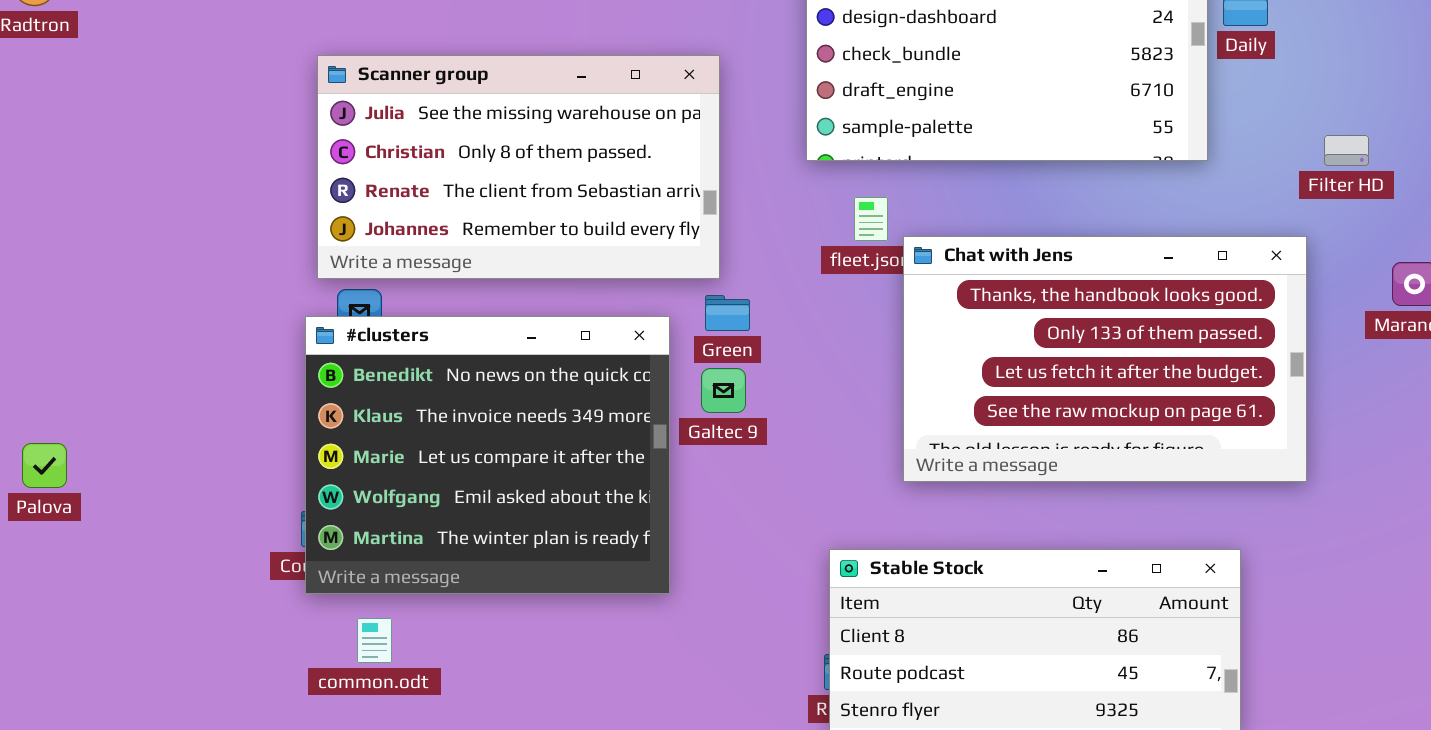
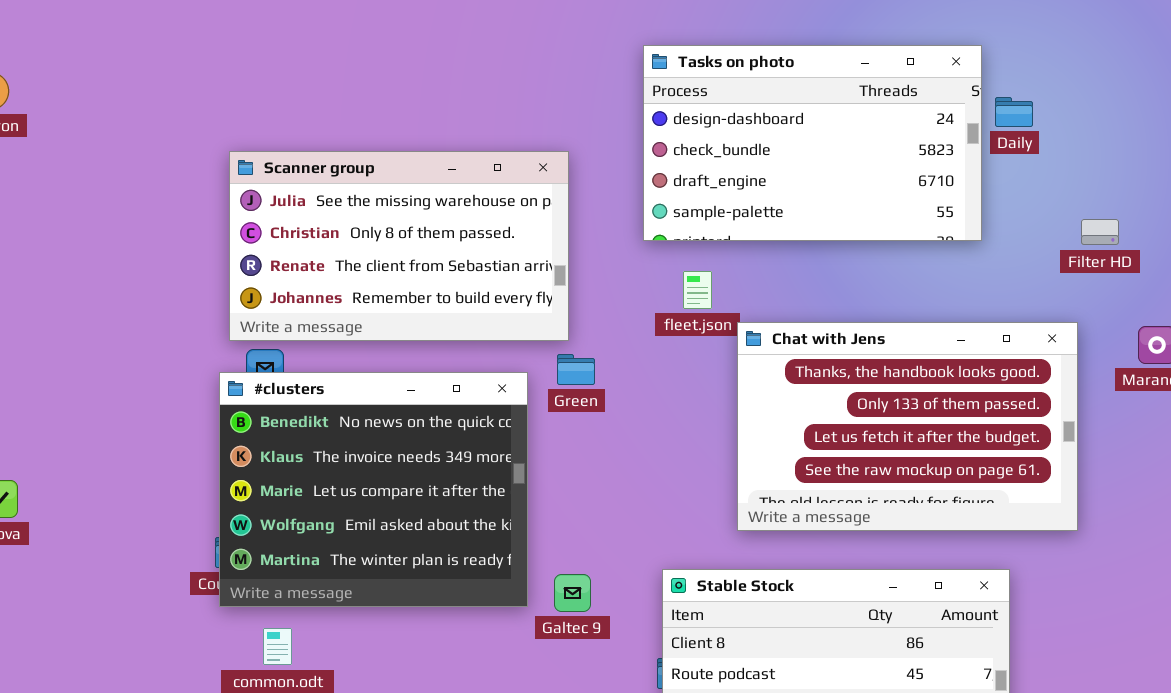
Chat with Jens: [903,236,1307,482] -> [737,322,1078,531], moved
Galtec 9: [701,368,746,413] -> [554,574,591,612], moved

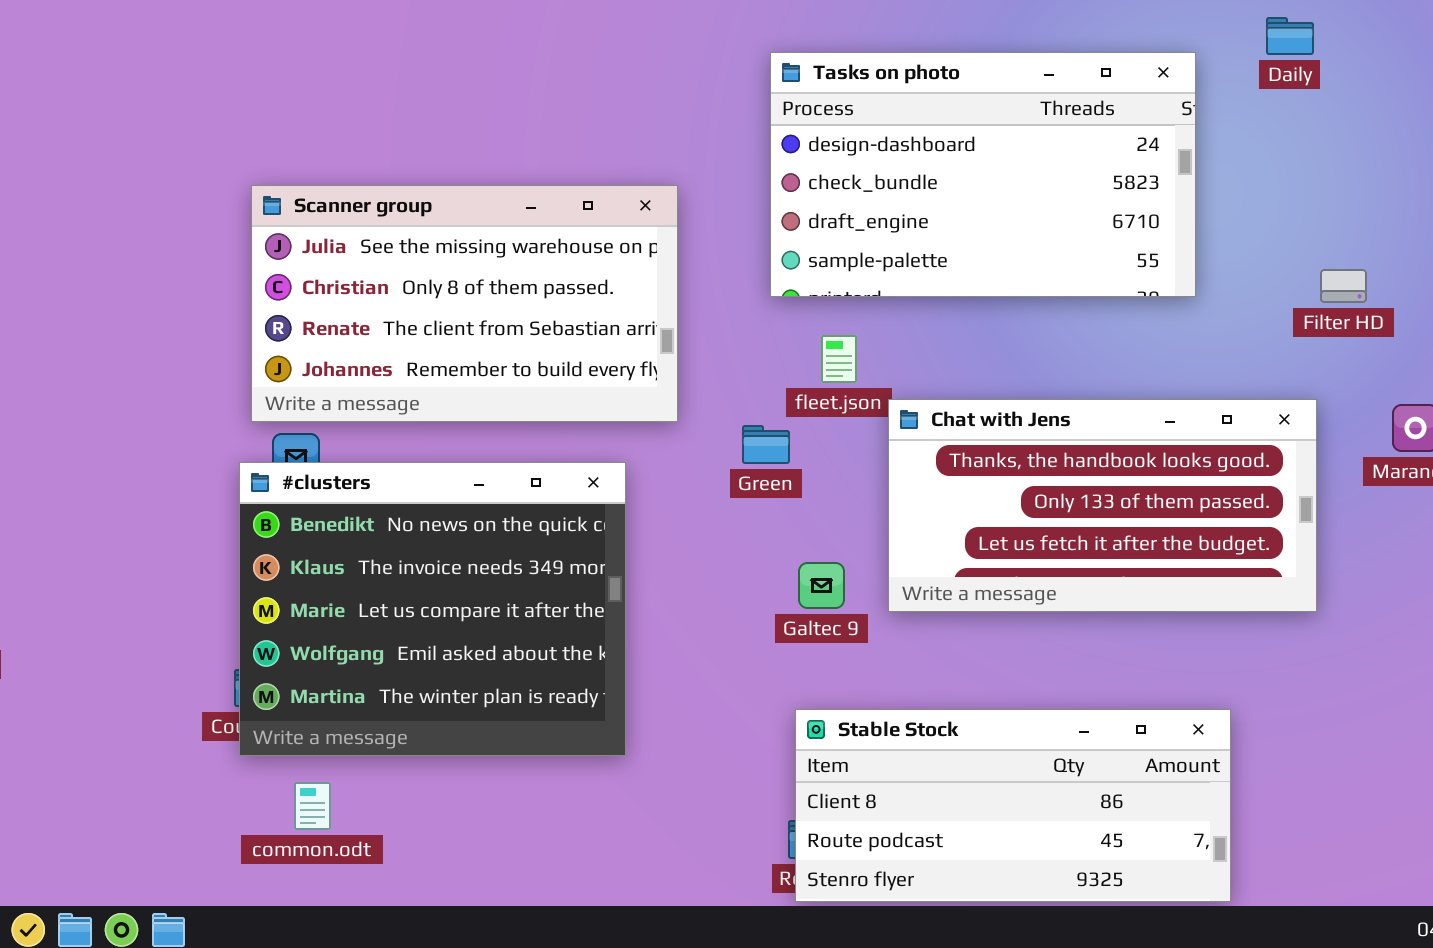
Daily: [995,97,1033,127] -> [1266,17,1314,55], moved
Chat with Jens: [737,322,1078,531] -> [888,399,1317,612], resized
Green: [557,354,595,385] -> [742,425,790,464], moved
Galtec 9: [554,574,591,612] -> [798,562,845,609], moved

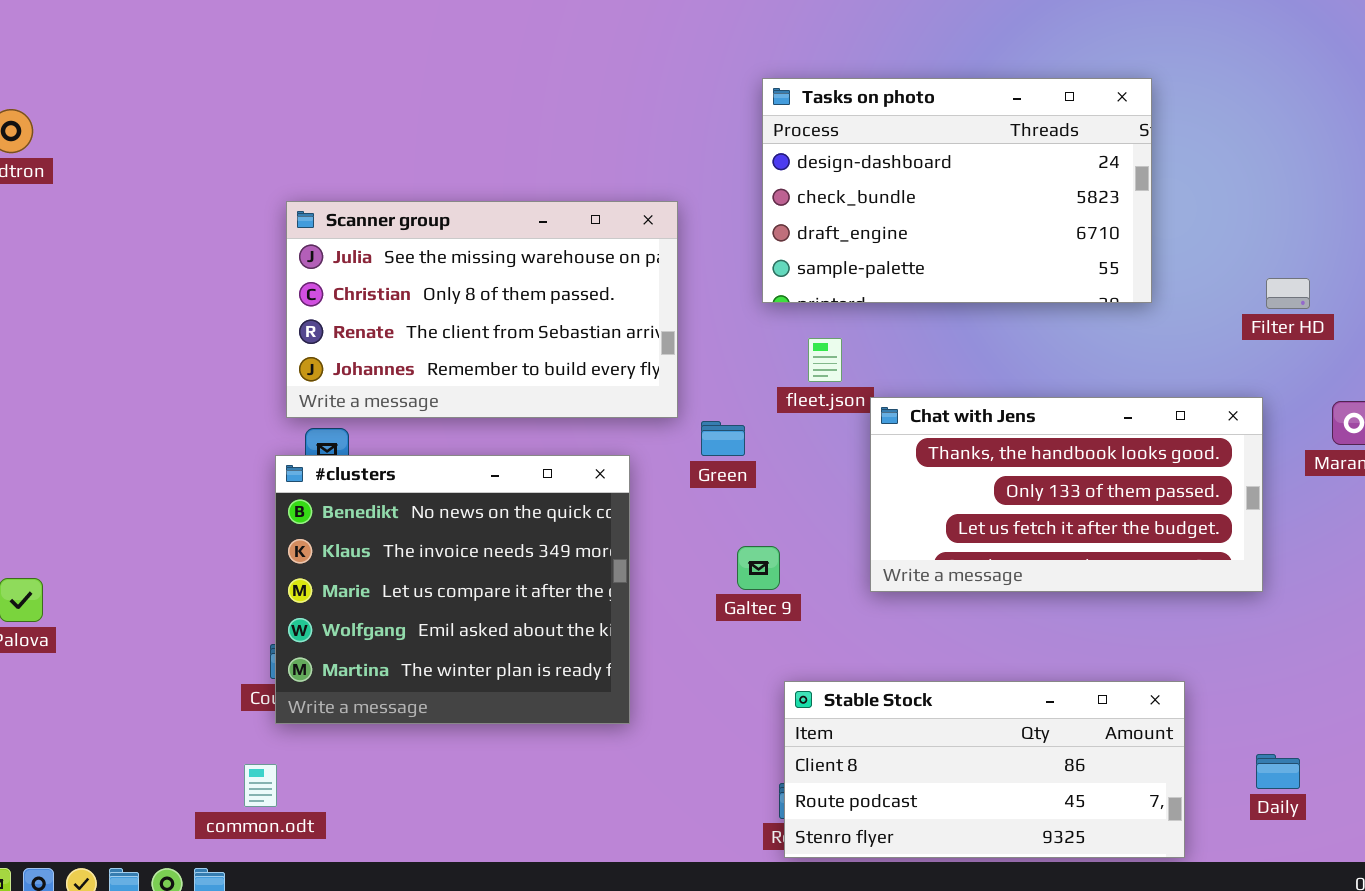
Daily: [1266,17,1314,55] -> [1256,754,1300,789], moved
Green: [742,425,790,464] -> [701,421,745,456], moved
Galtec 9: [798,562,845,609] -> [737,546,780,590], moved
common.odt: [294,782,331,830] -> [244,764,277,807], moved

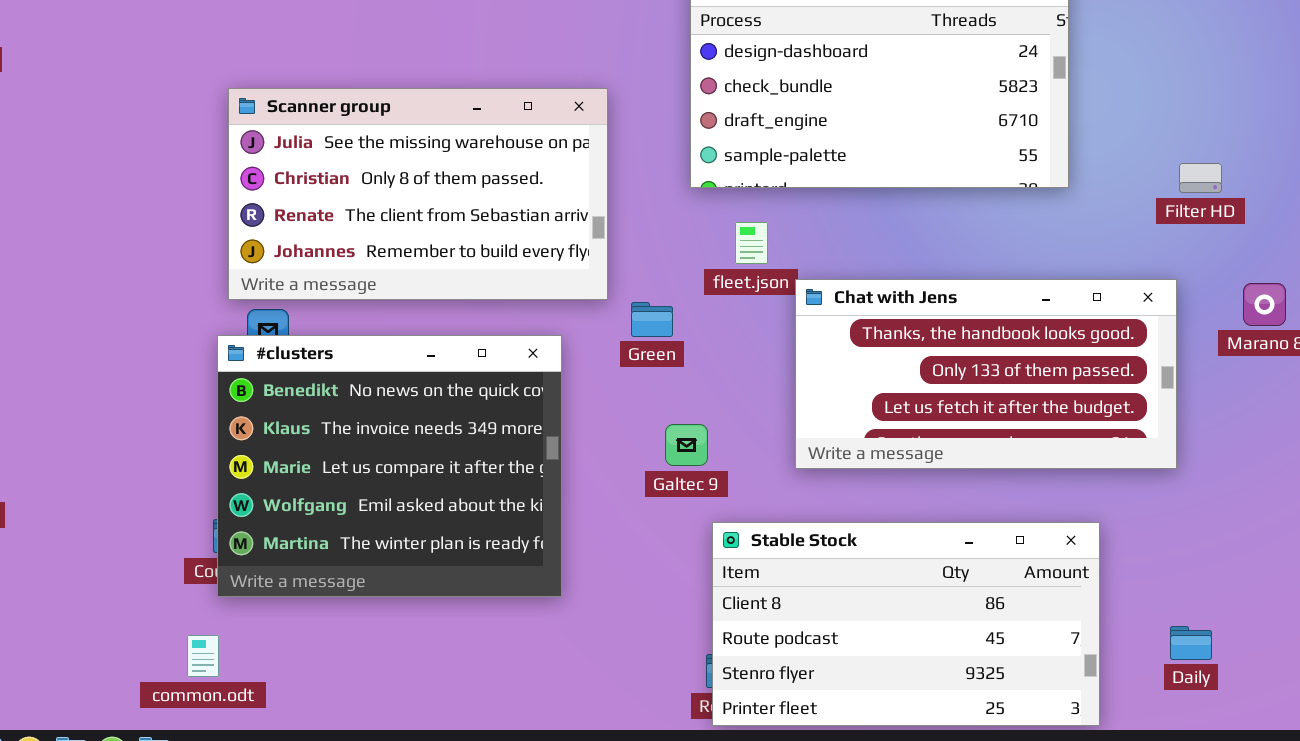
Stable Stock: [784,681,1185,858] -> [712,522,1100,726], resized

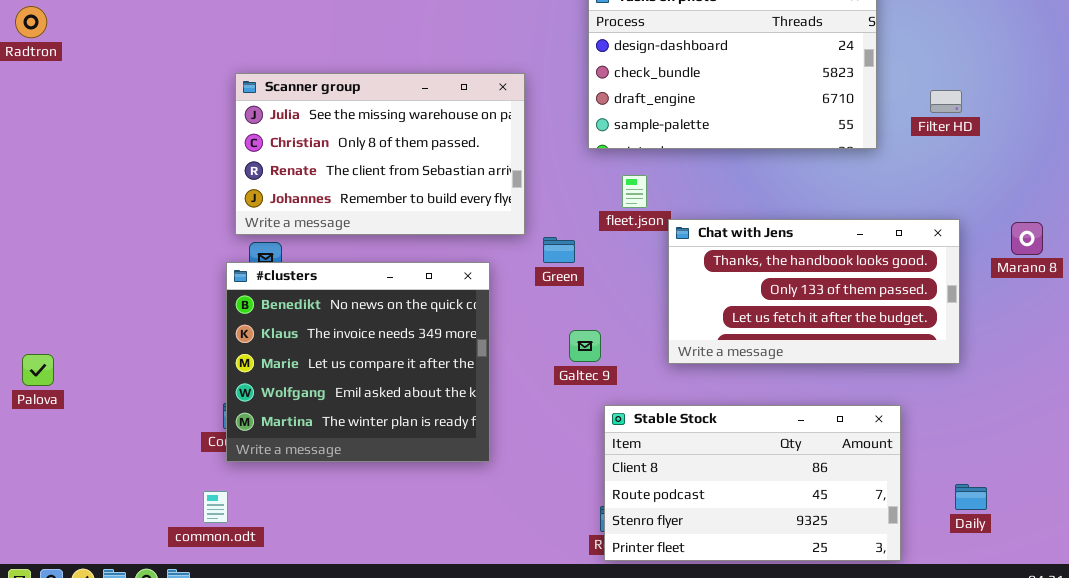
Filter HD: [1179,163,1222,193] -> [930,90,962,113], moved

